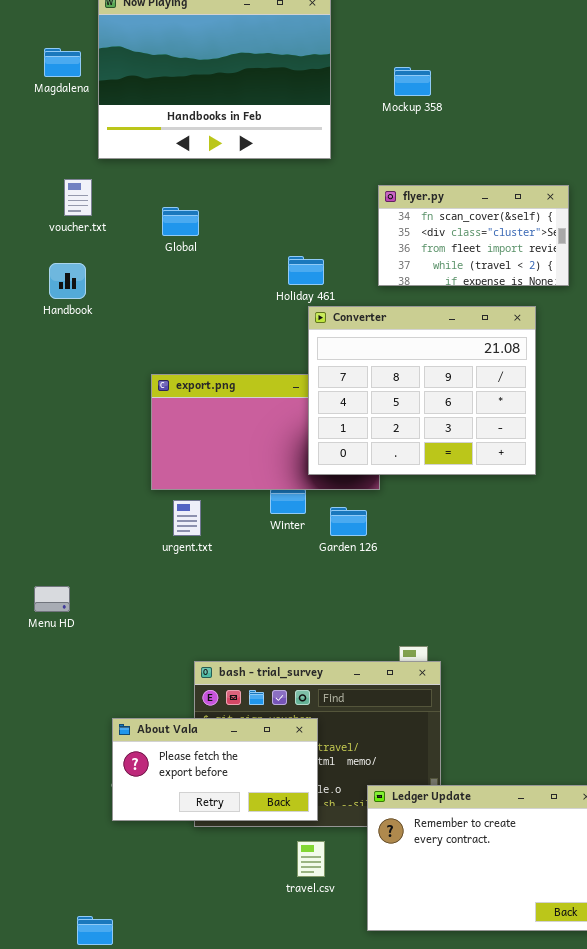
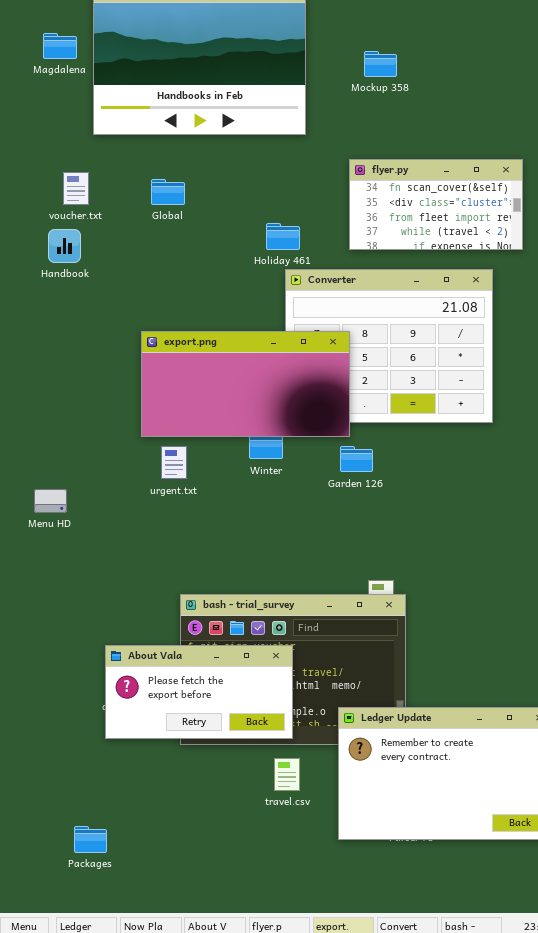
voucher.txt: [64,179,92,216] -> [63,172,89,205], moved
export.png: [151,374,380,490] -> [141,331,350,437], raised
Garden 126: [330,507,367,536] -> [340,446,373,472], moved
Menu HD: [34,586,70,612] -> [34,489,67,513], moved

